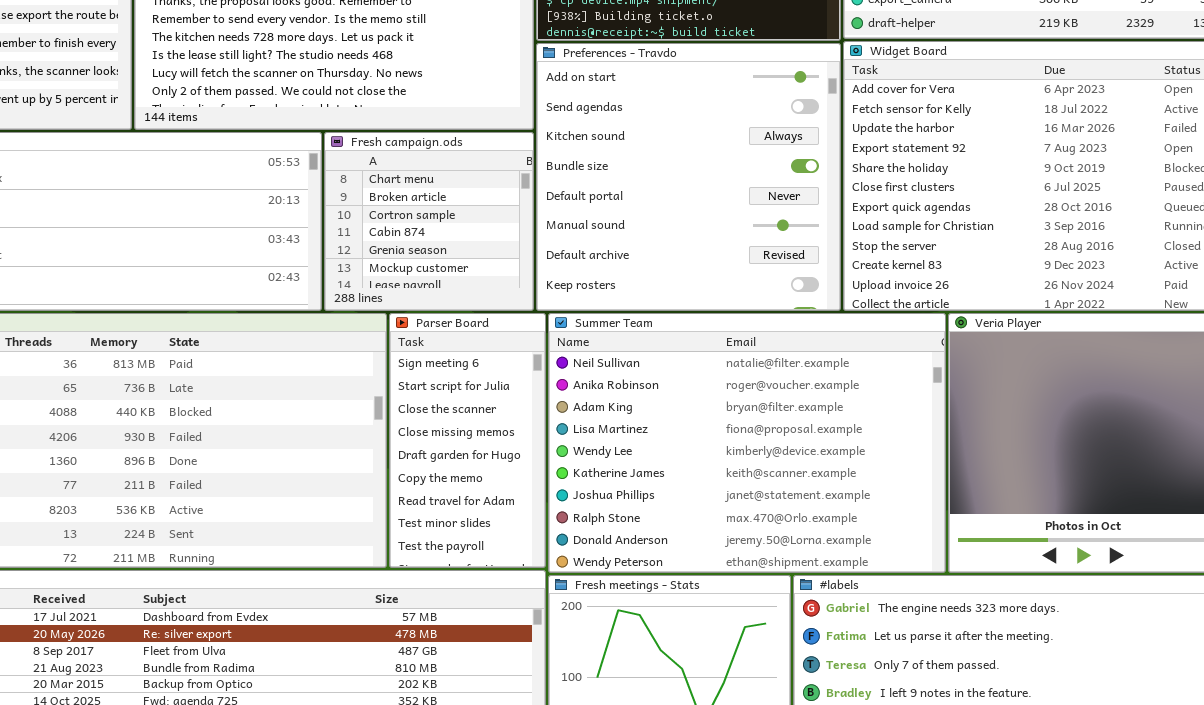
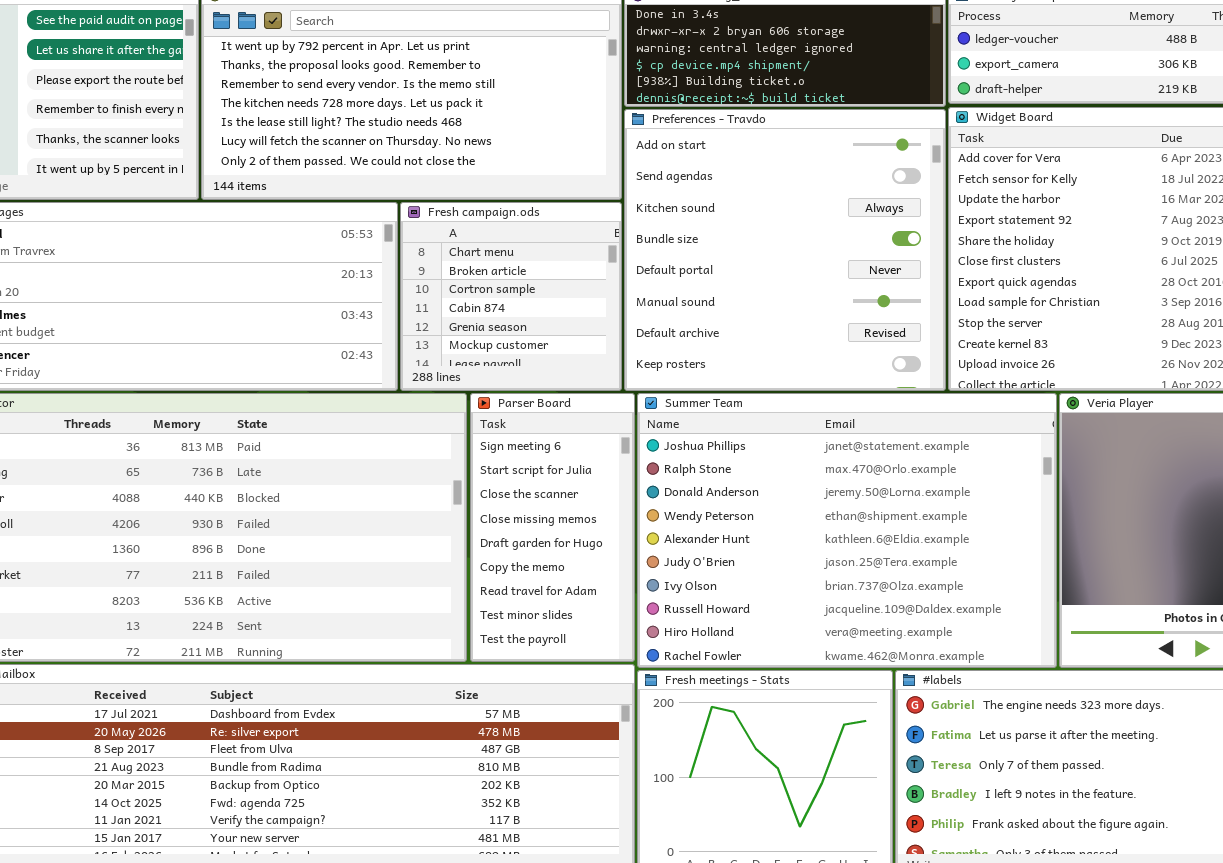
Summer Team: [548,313,946,573] -> [637,393,1057,668], scrolled down 6 rows

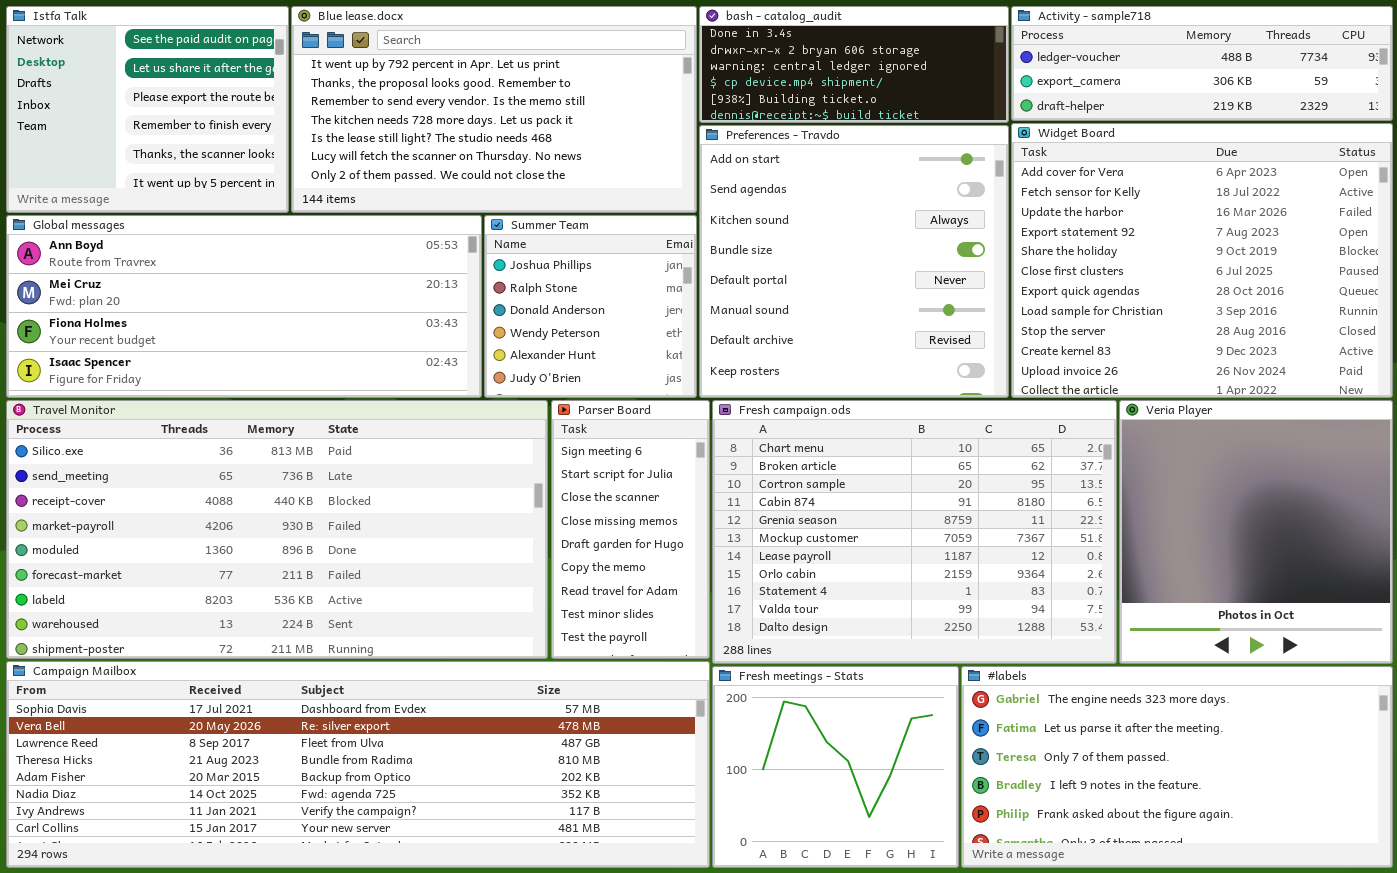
Fresh campaign.ods: [400,202,622,391] -> [712,400,1117,664], moved, resized
Summer Team: [637,393,1057,668] -> [484,215,697,398], moved, resized

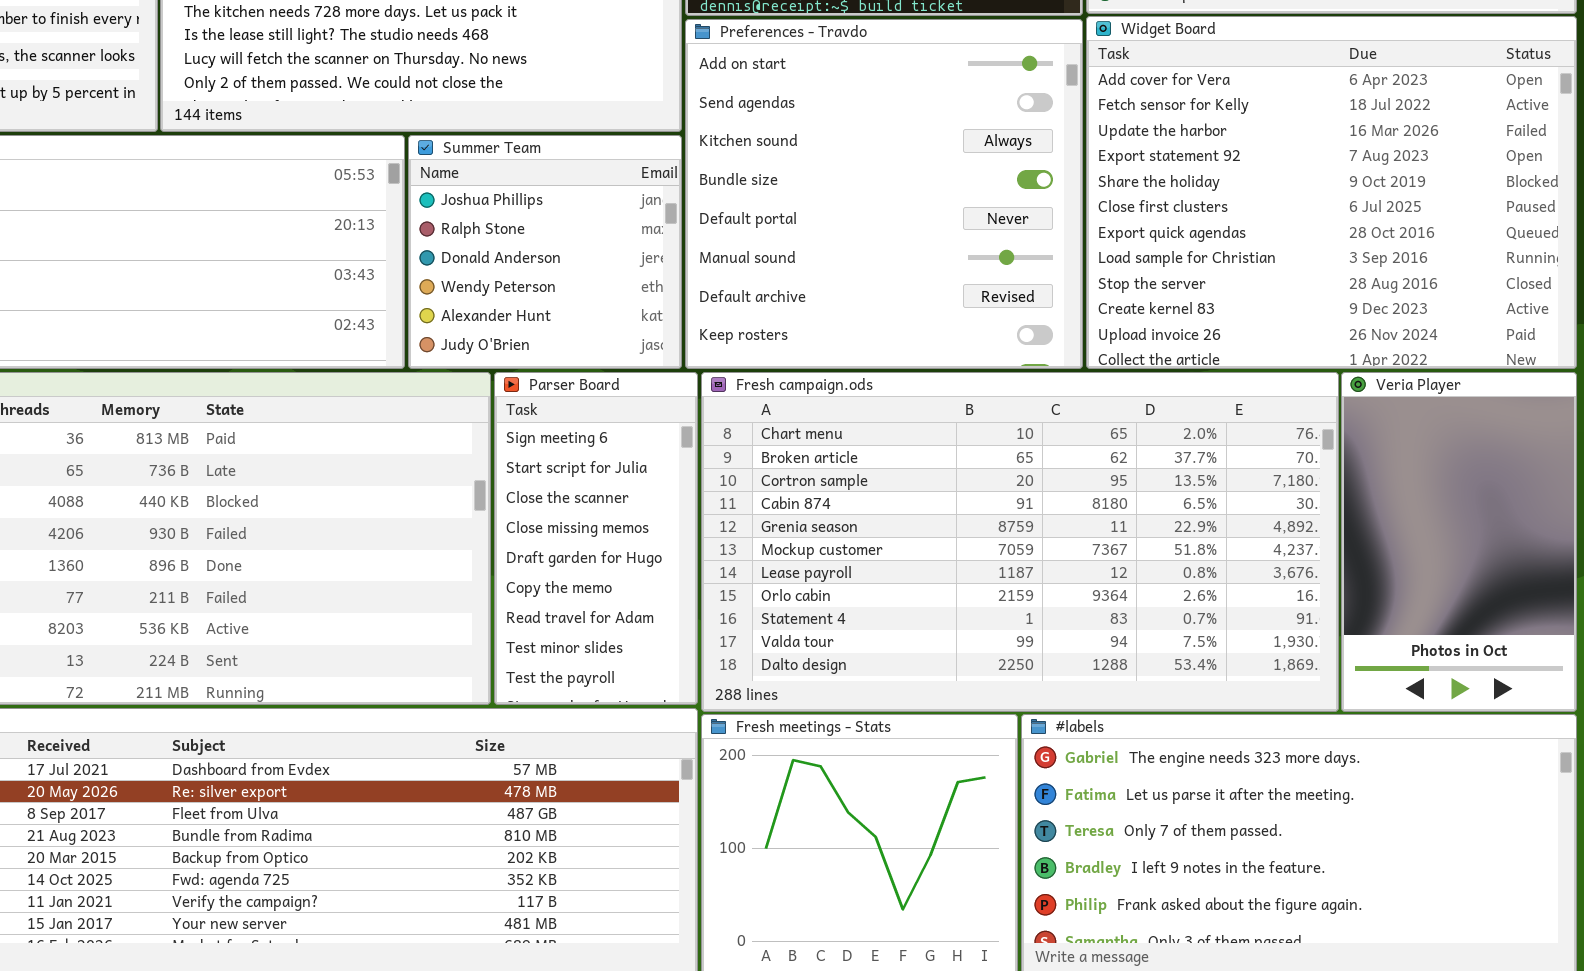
Fresh campaign.ods: [712,400,1117,664] -> [701,372,1339,712], resized
Veria Player: [1119,400,1393,664] -> [1341,372,1577,712], resized

